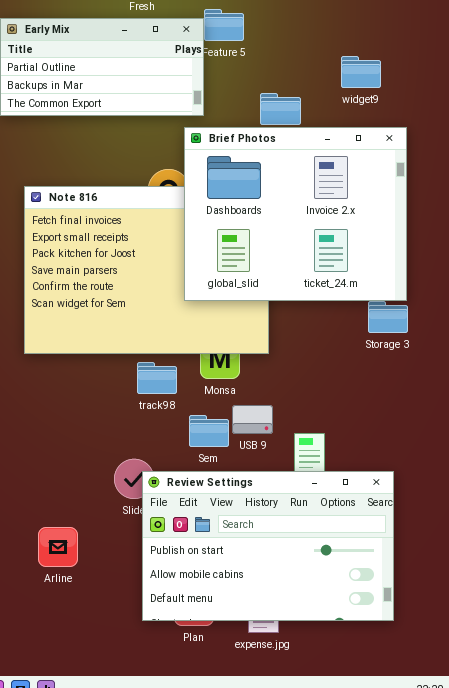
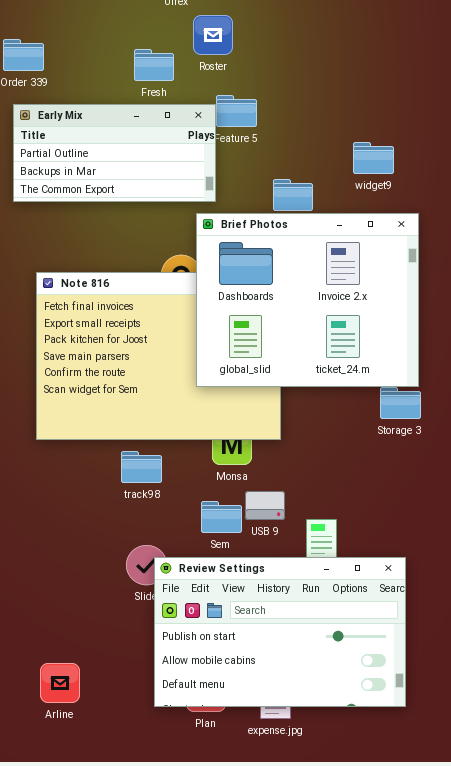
track98: [137,362,177,394] -> [121,451,162,483], moved
Arline: [38,527,78,567] -> [40,663,80,703], moved

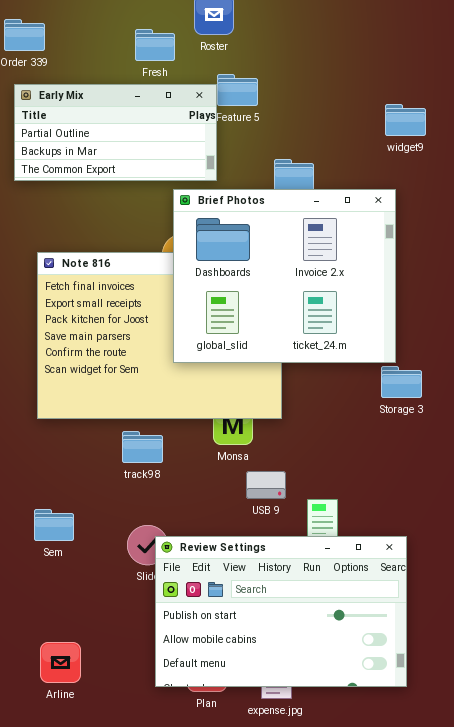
widget9: [353,142,394,174] -> [385,104,426,136], moved
Brief Photos: [196,213,419,387] -> [173,189,396,363], moved
Sem: [201,501,242,533] -> [34,509,74,541], moved

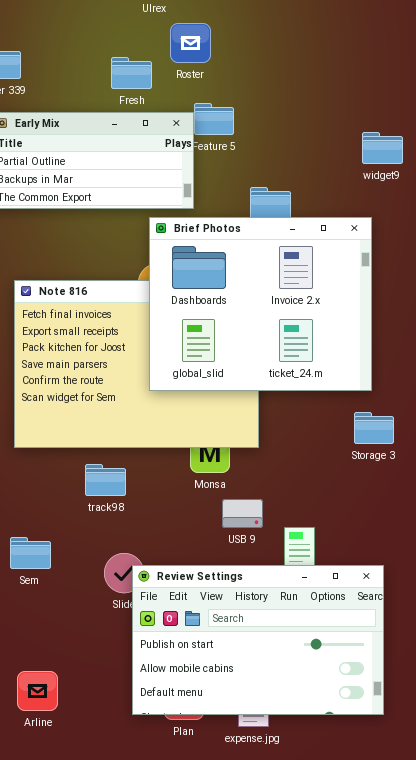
Storage 3: [381,366,422,398] -> [354,412,394,444], moved
track98: [122,431,163,463] -> [85,464,126,496], moved

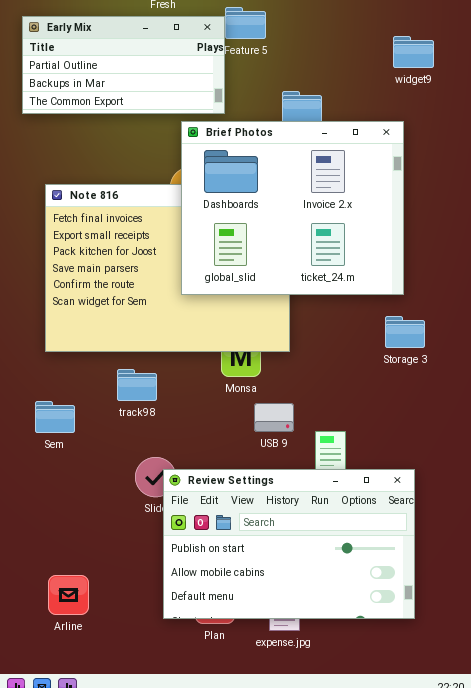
Sem: [10,537,51,569] -> [35,401,75,433], moved

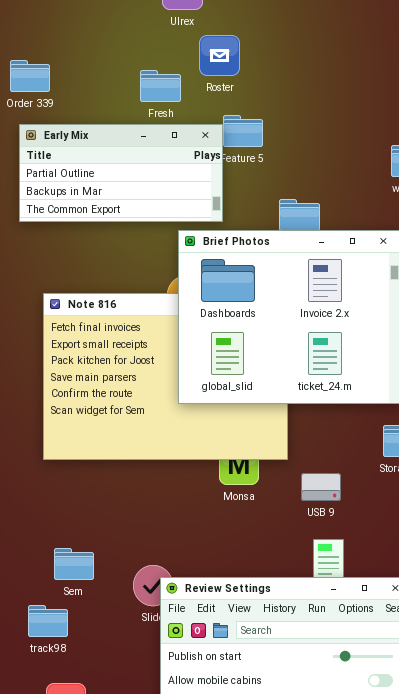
track98: [117,369,157,401] -> [28,605,68,637], moved
Sem: [35,401,75,433] -> [54,548,94,580], moved
USB 9: [254,403,294,432] -> [301,473,341,501], moved

